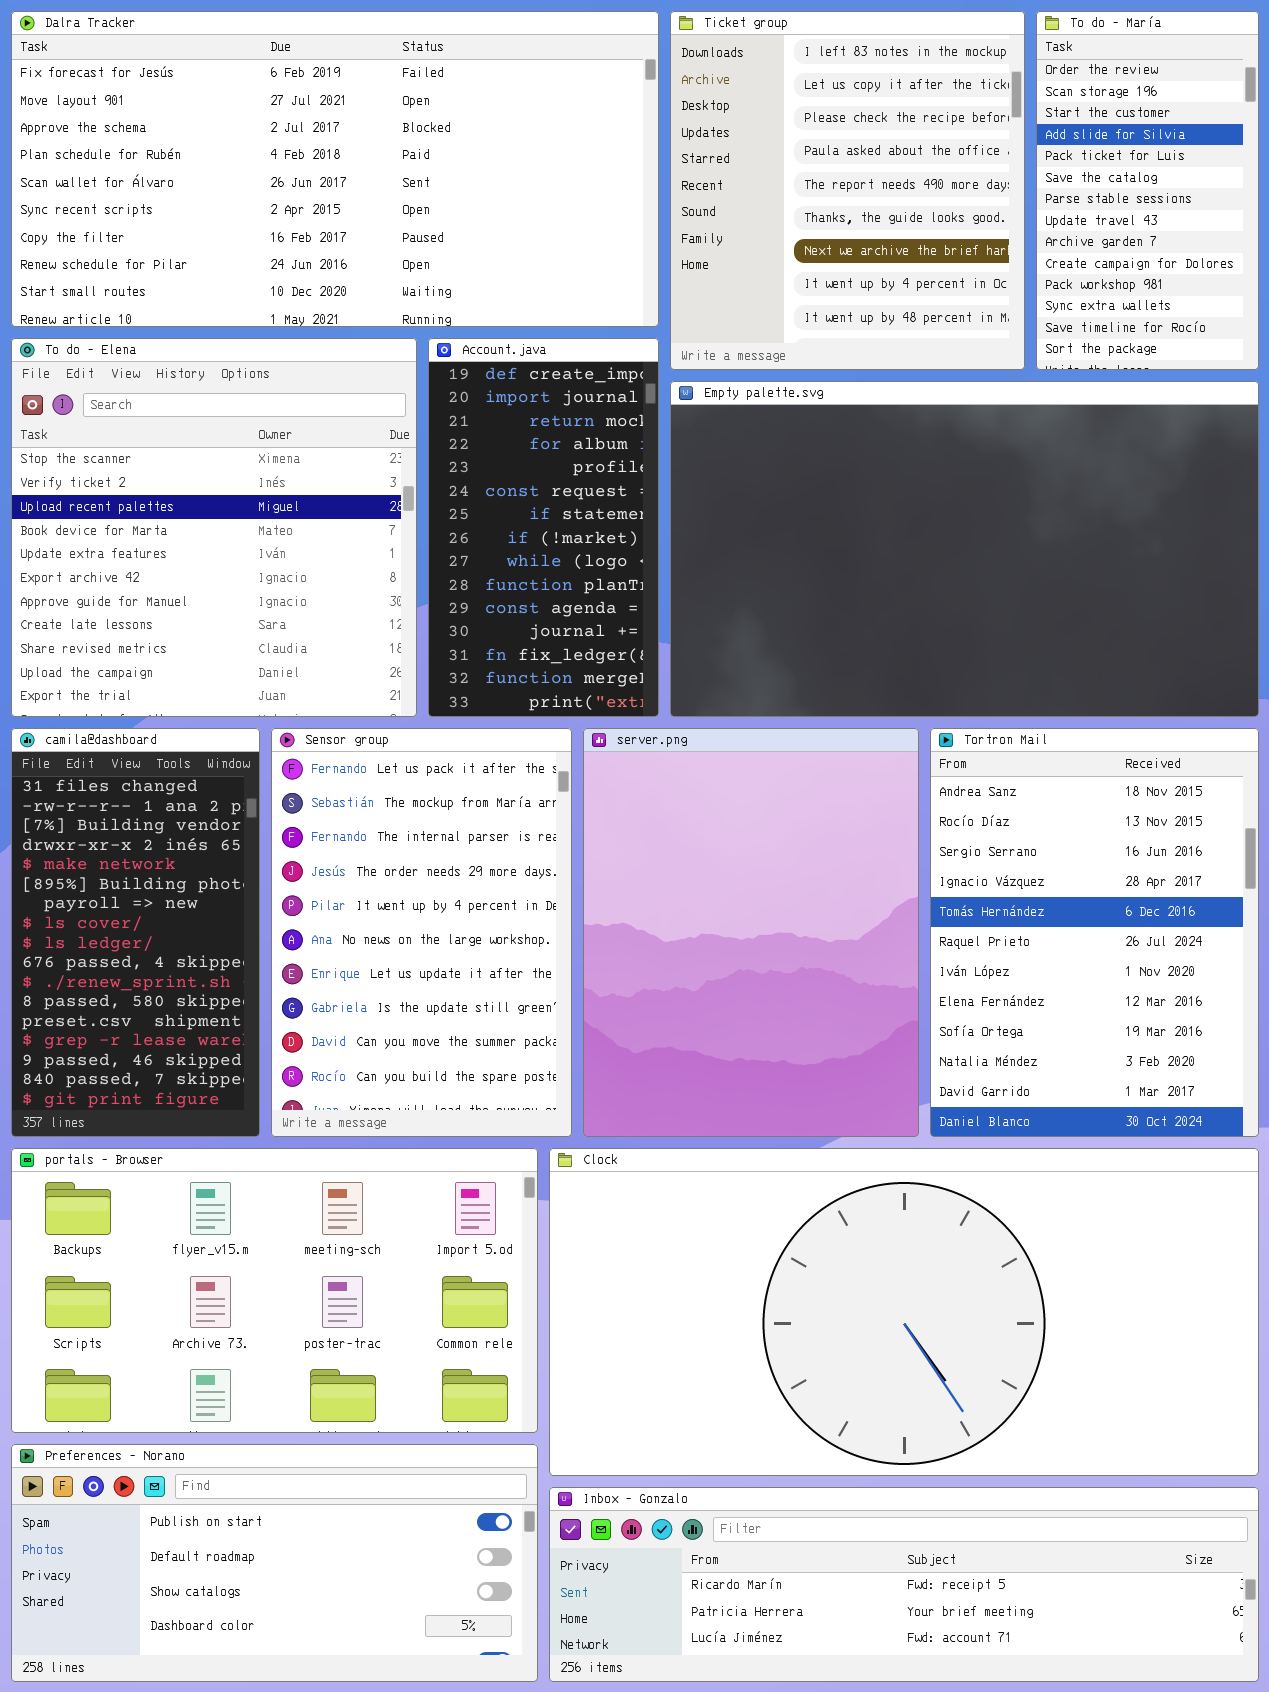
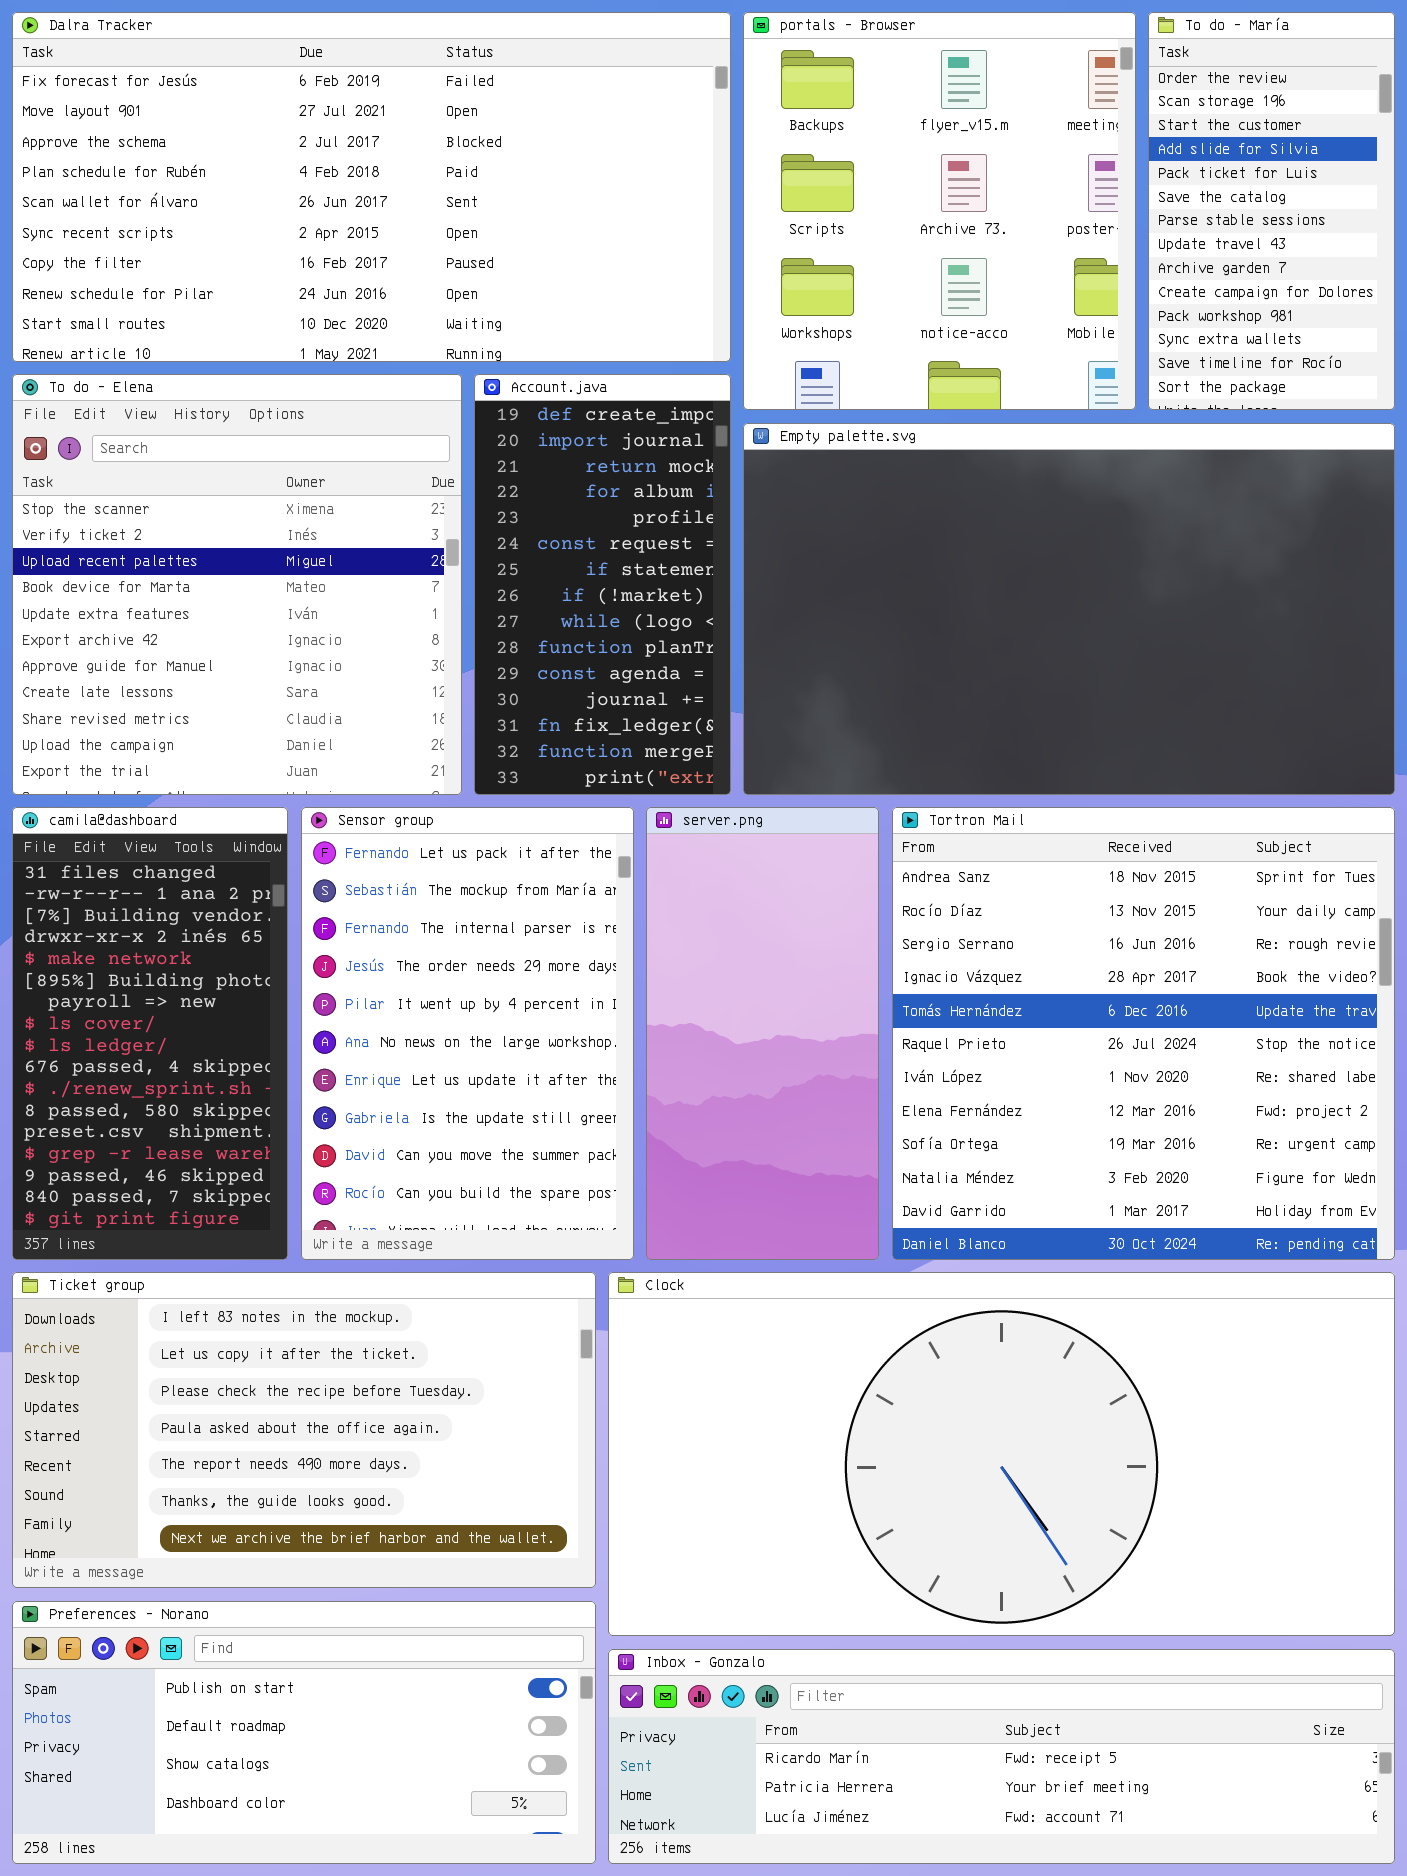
Ticket group: [670,11,1025,370] -> [12,1272,596,1588], moved, resized
server.png: [583,728,919,1137] -> [646,807,879,1260], resized
Tortron Mail: [930,728,1259,1137] -> [892,807,1395,1260], resized
portals - Browser: [11,1148,538,1433] -> [743,12,1136,410], moved, resized

